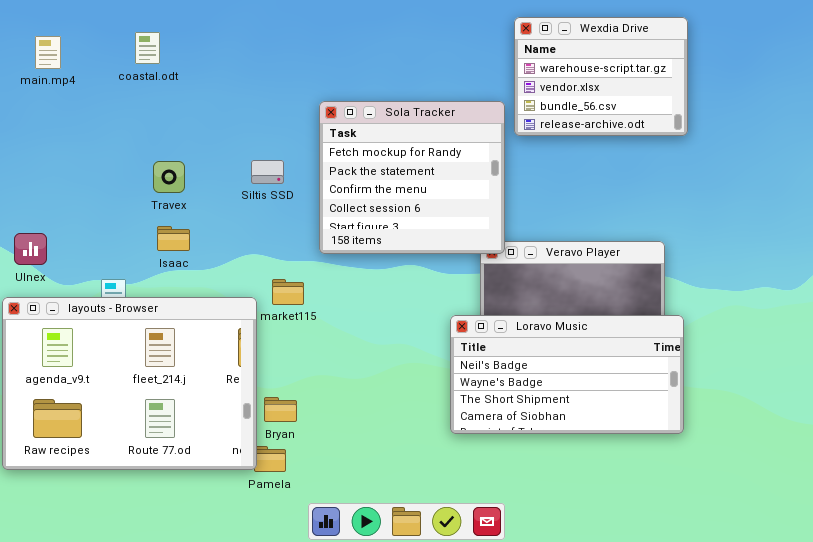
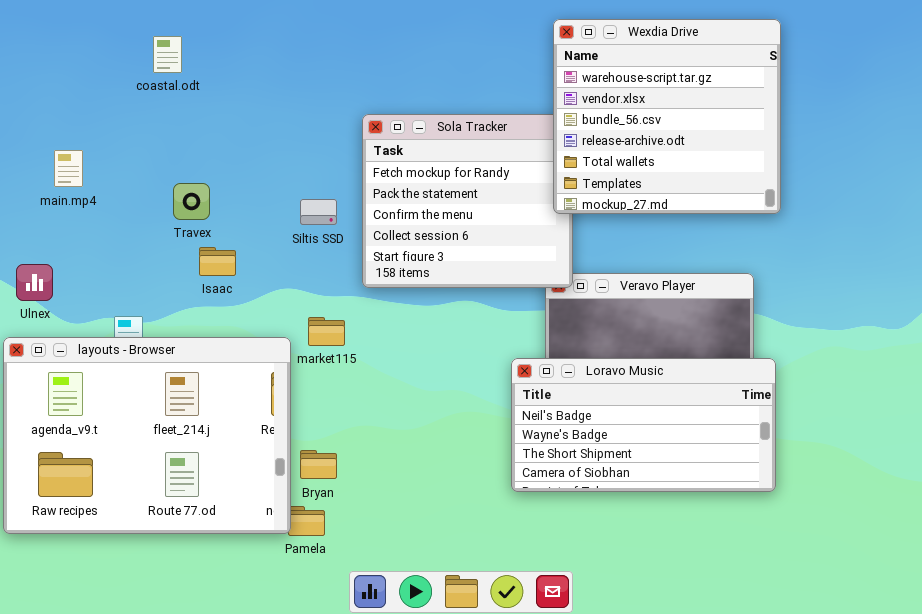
Wexdia Drive: [514,17,688,136] -> [553,19,781,214], resized
main.mp4: [35,36,61,69] -> [54,150,83,187], moved
Siltis SSD: [251,160,284,184] -> [300,199,337,225], moved
Isaac: [157,226,190,251] -> [199,247,236,276], moved

